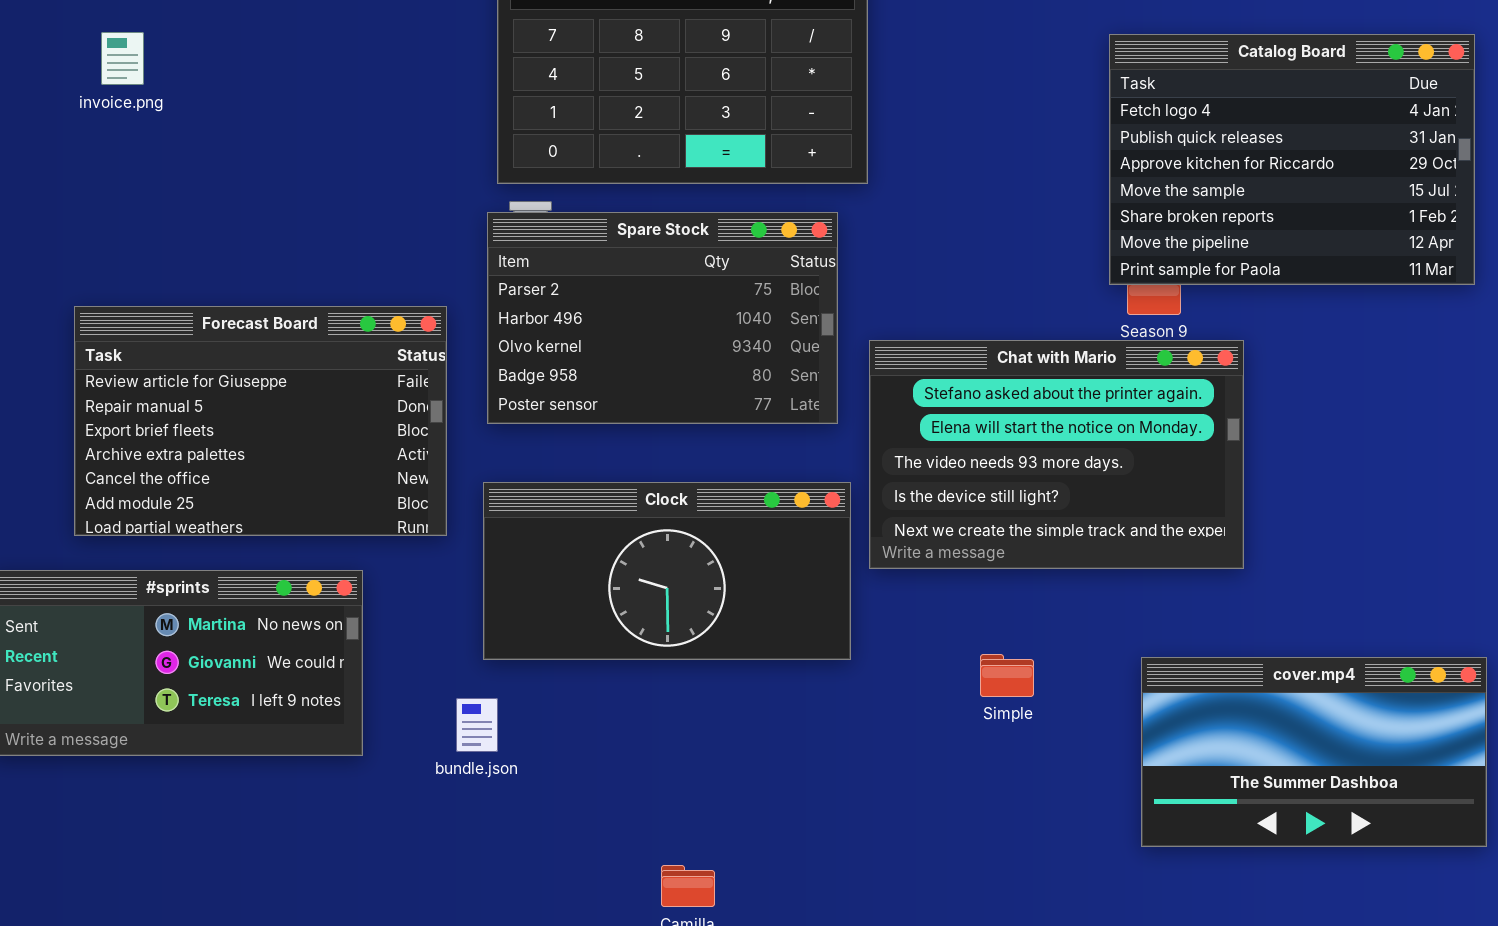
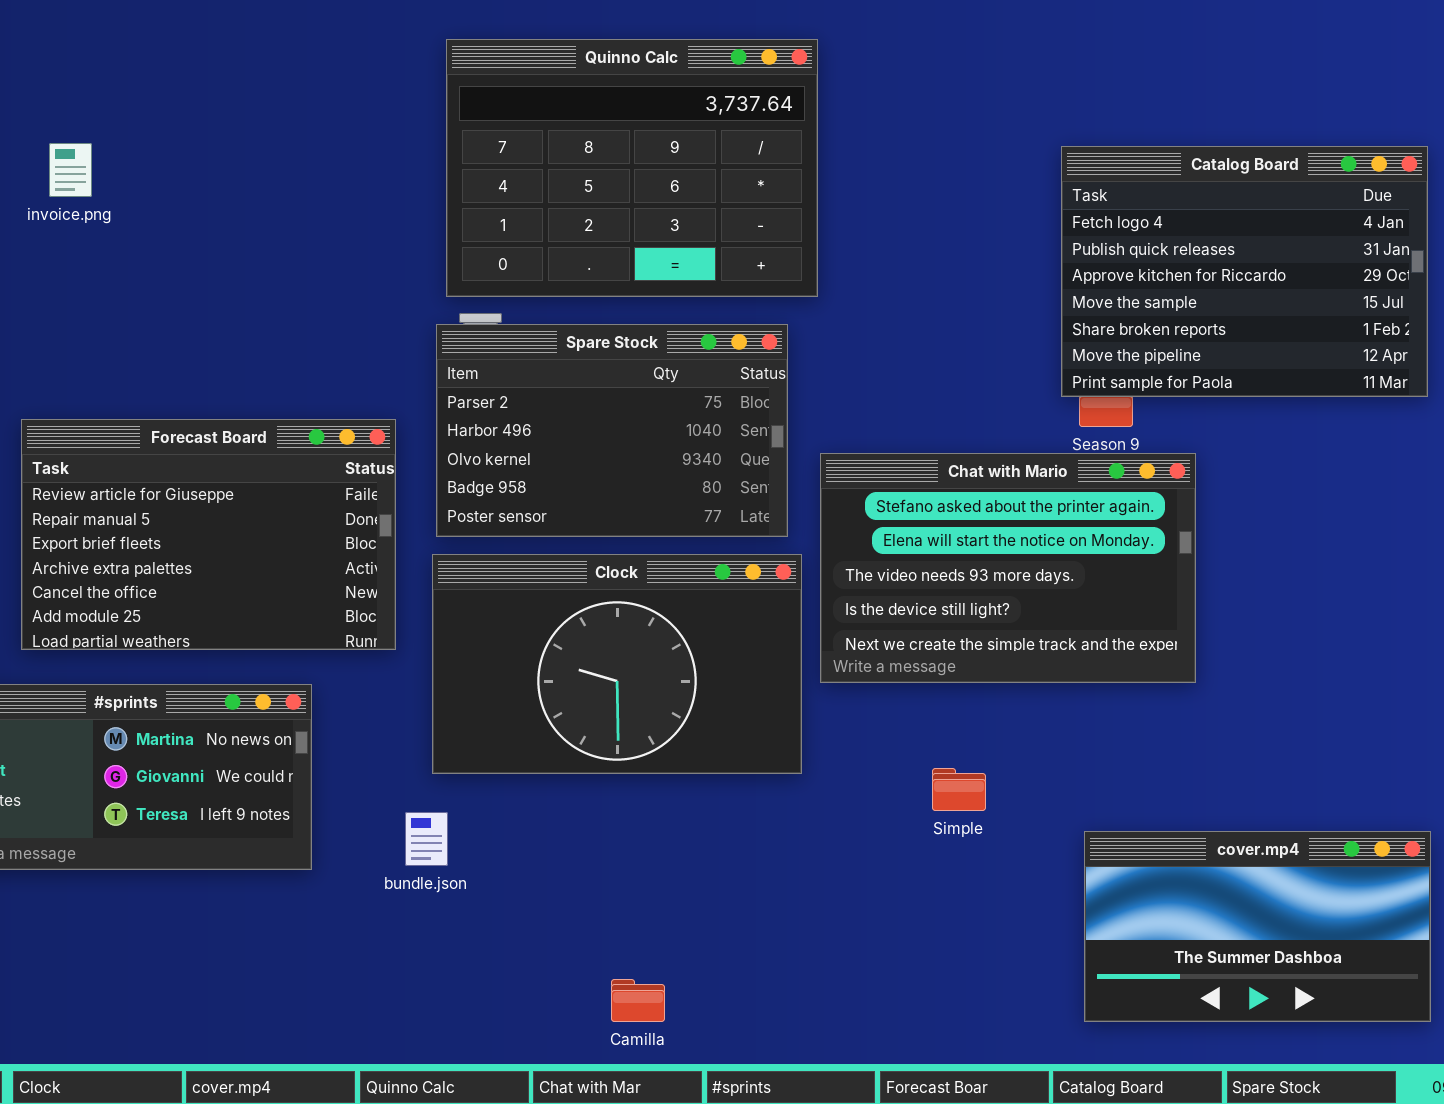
Clock: [483,482,851,660] -> [432,554,802,774], resized
cover.mp4: [1141,657,1487,847] -> [1084,831,1431,1022], moved

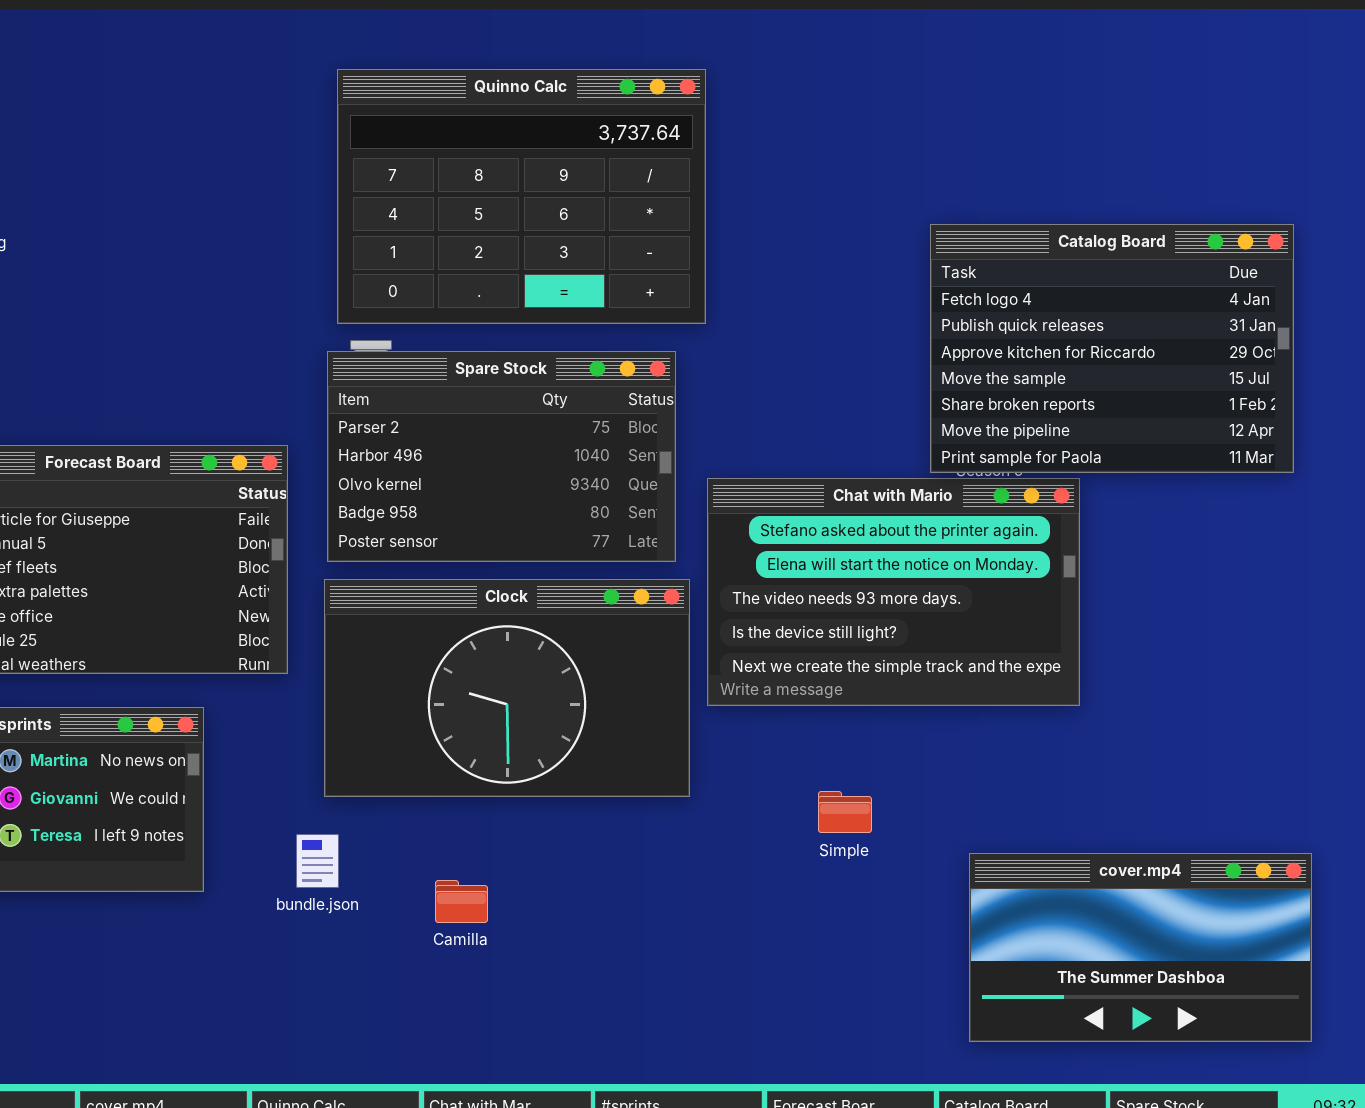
Catalog Board: [1061,146,1428,397] -> [930,224,1294,473], moved
Camilla: [611,979,665,1022] -> [435,880,488,923], moved

